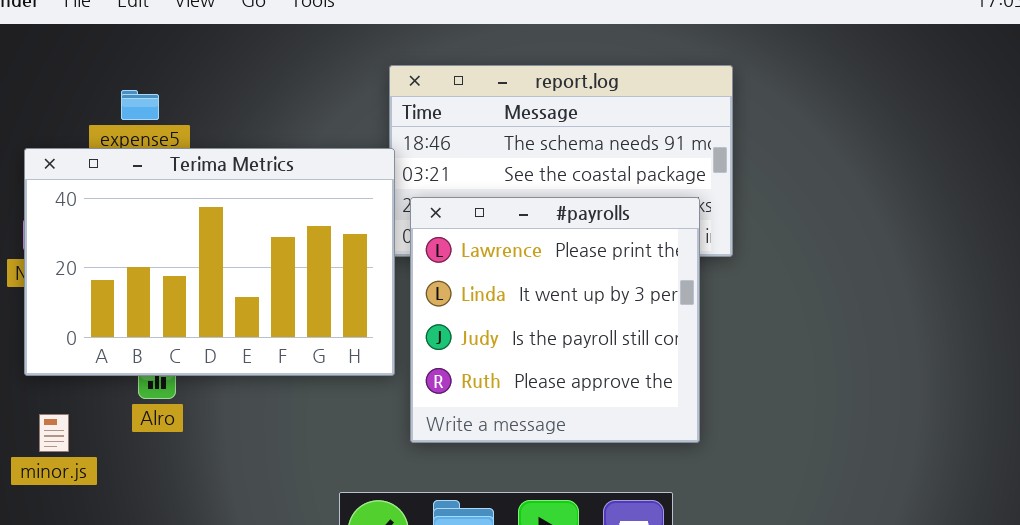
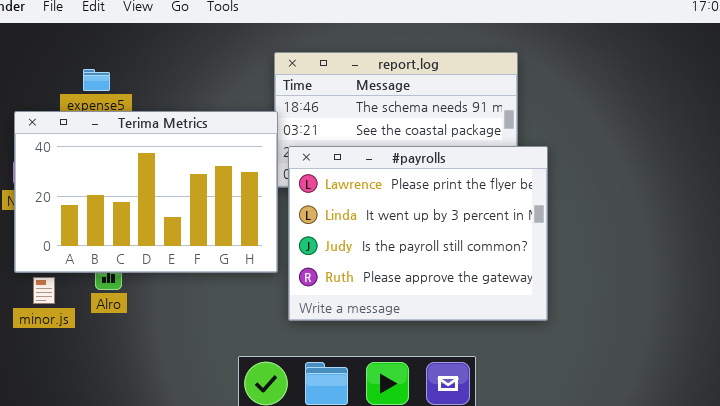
#payrolls: [410,197,700,443] -> [288,146,548,321], resized
minor.js: [39,414,69,452] -> [33,277,55,304], moved

